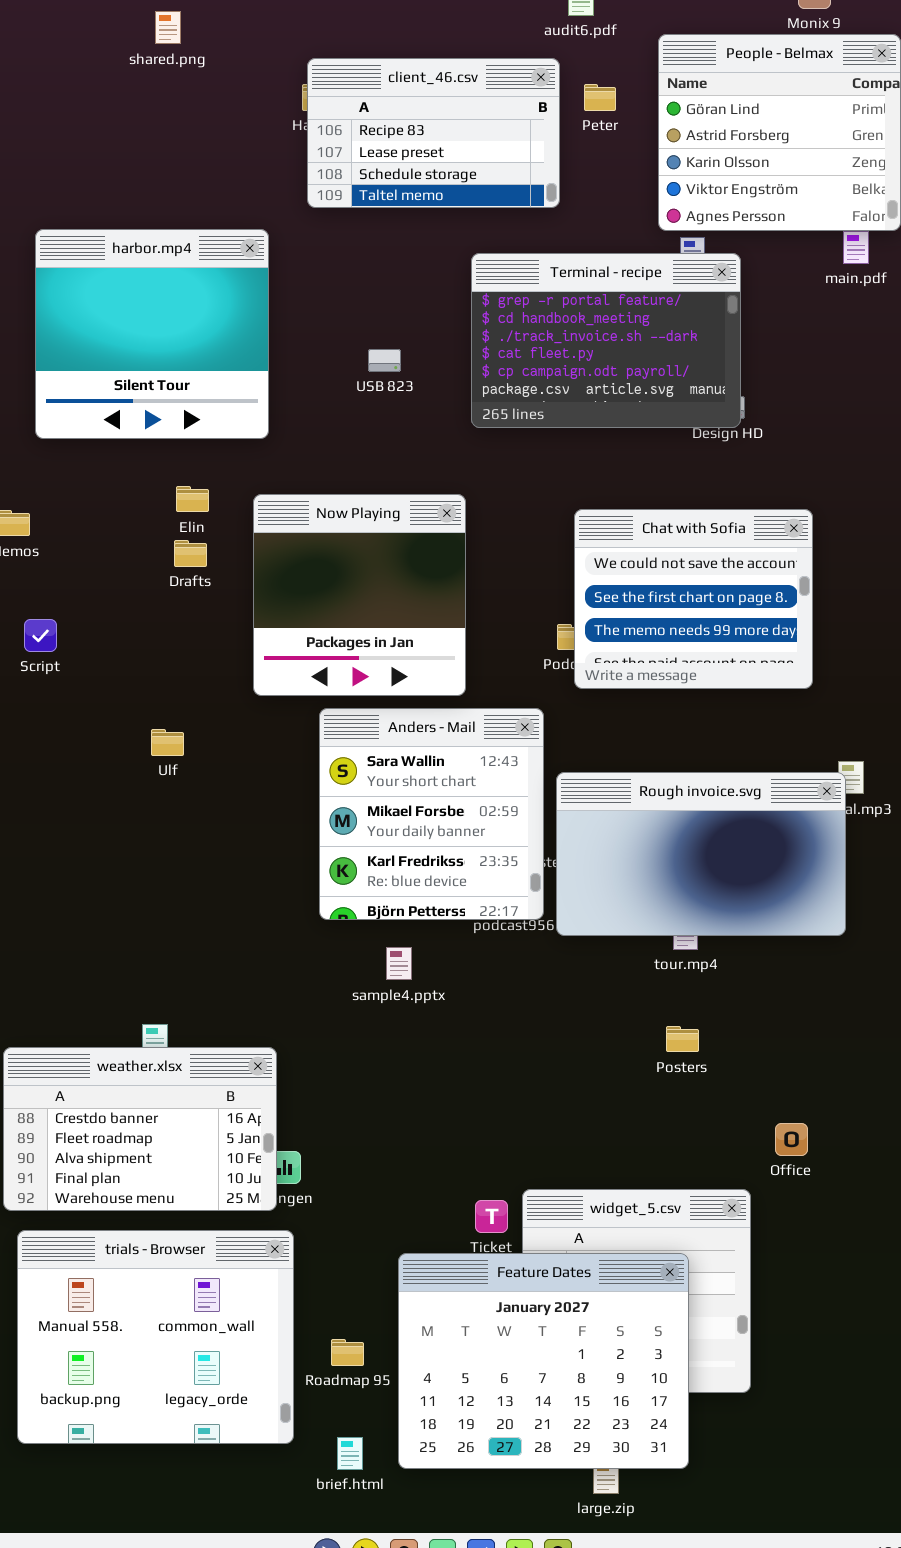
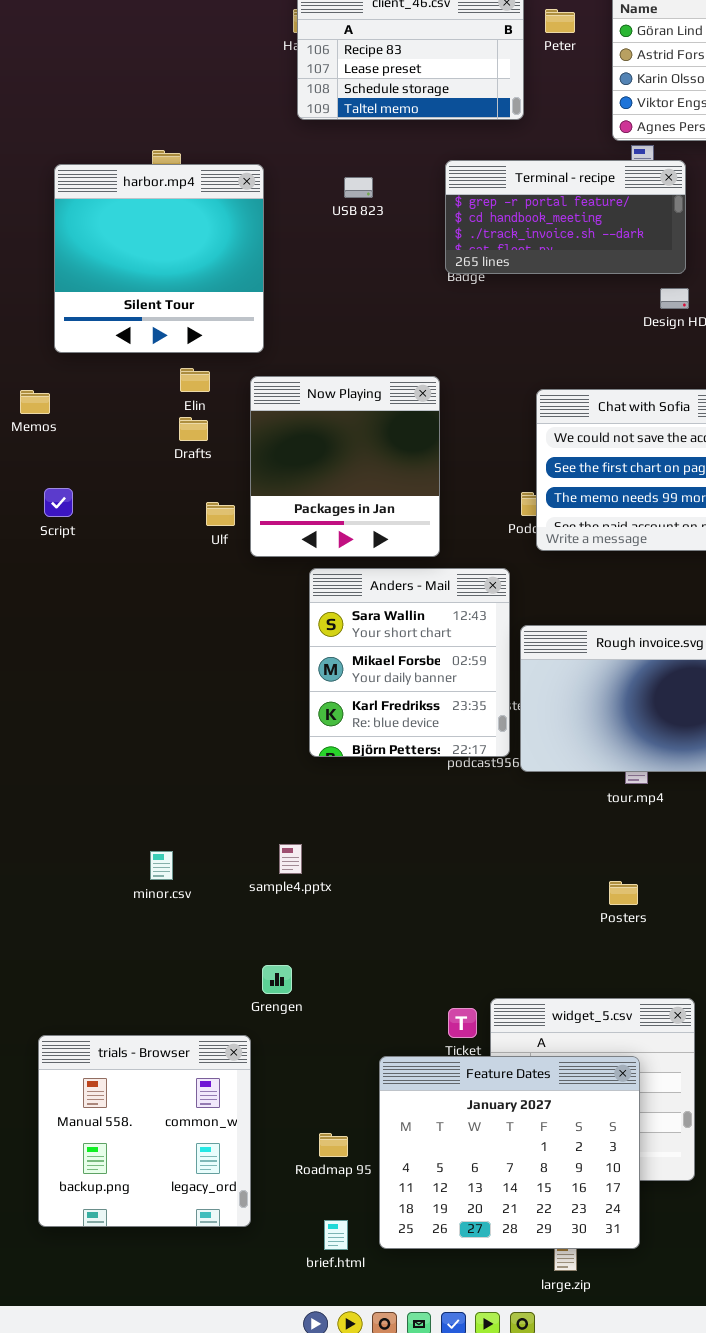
harbor.mp4: [35,229,269,439] -> [54,164,264,353], moved
Terminal - recipe: [471,253,741,428] -> [445,160,686,274], resized
USB 823: [368,349,401,372] -> [344,177,373,198], moved
Ulf: [151,729,184,756] -> [206,502,235,526], moved
sample4.pptx: [386,947,412,980] -> [279,844,302,874], moved
Posters: [666,1026,699,1052] -> [609,881,638,905], moved
weather.xlsx: [3,1047,277,1211] -> none, closed
trials - Browser: [17,1230,294,1444] -> [38,1035,251,1227], resized

